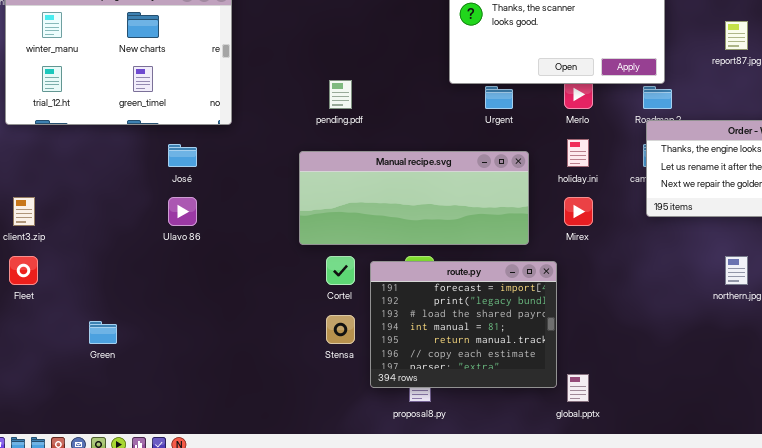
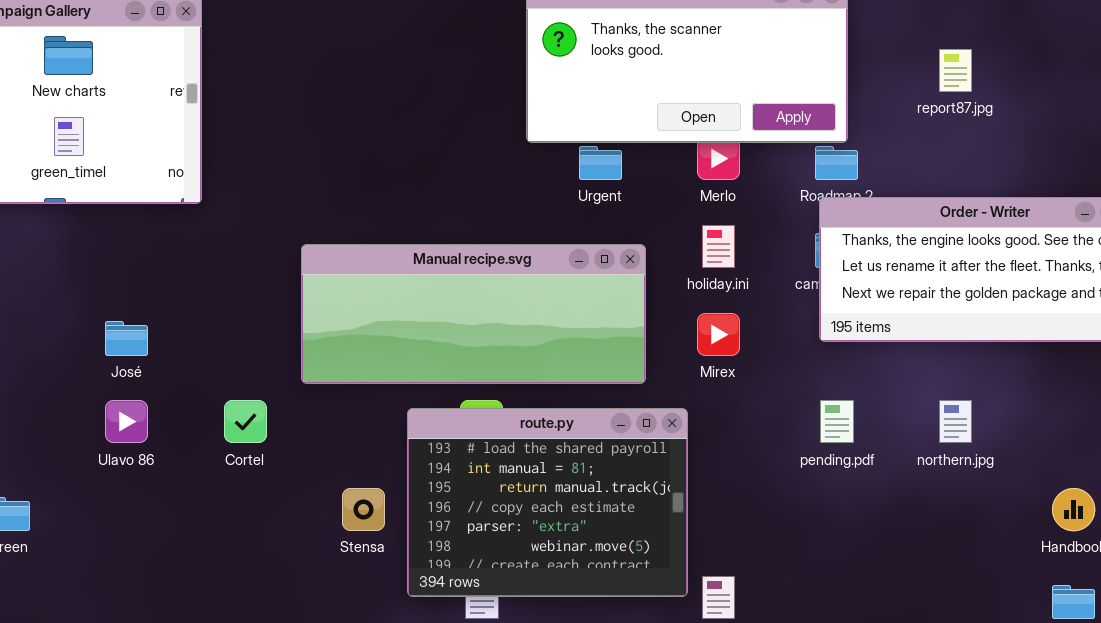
pending.pdf: [329,80,352,109] -> [820,400,854,443], moved
José: [168,144,197,167] -> [105,321,148,356], moved
Ulavo 86: [168,197,197,226] -> [105,400,148,443], moved
Cortel: [326,256,355,285] -> [224,400,267,443], moved
route.py: [370,261,557,388] -> [407,408,688,597], scrolled down 2 rows

